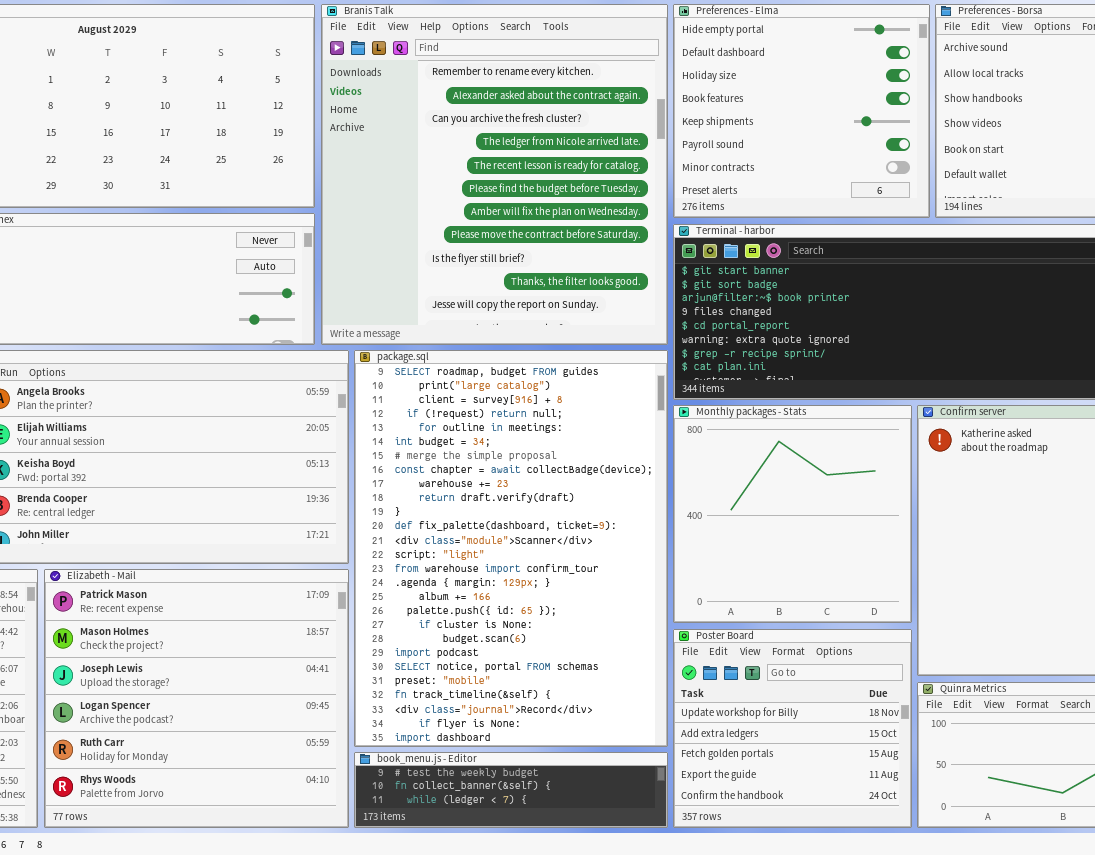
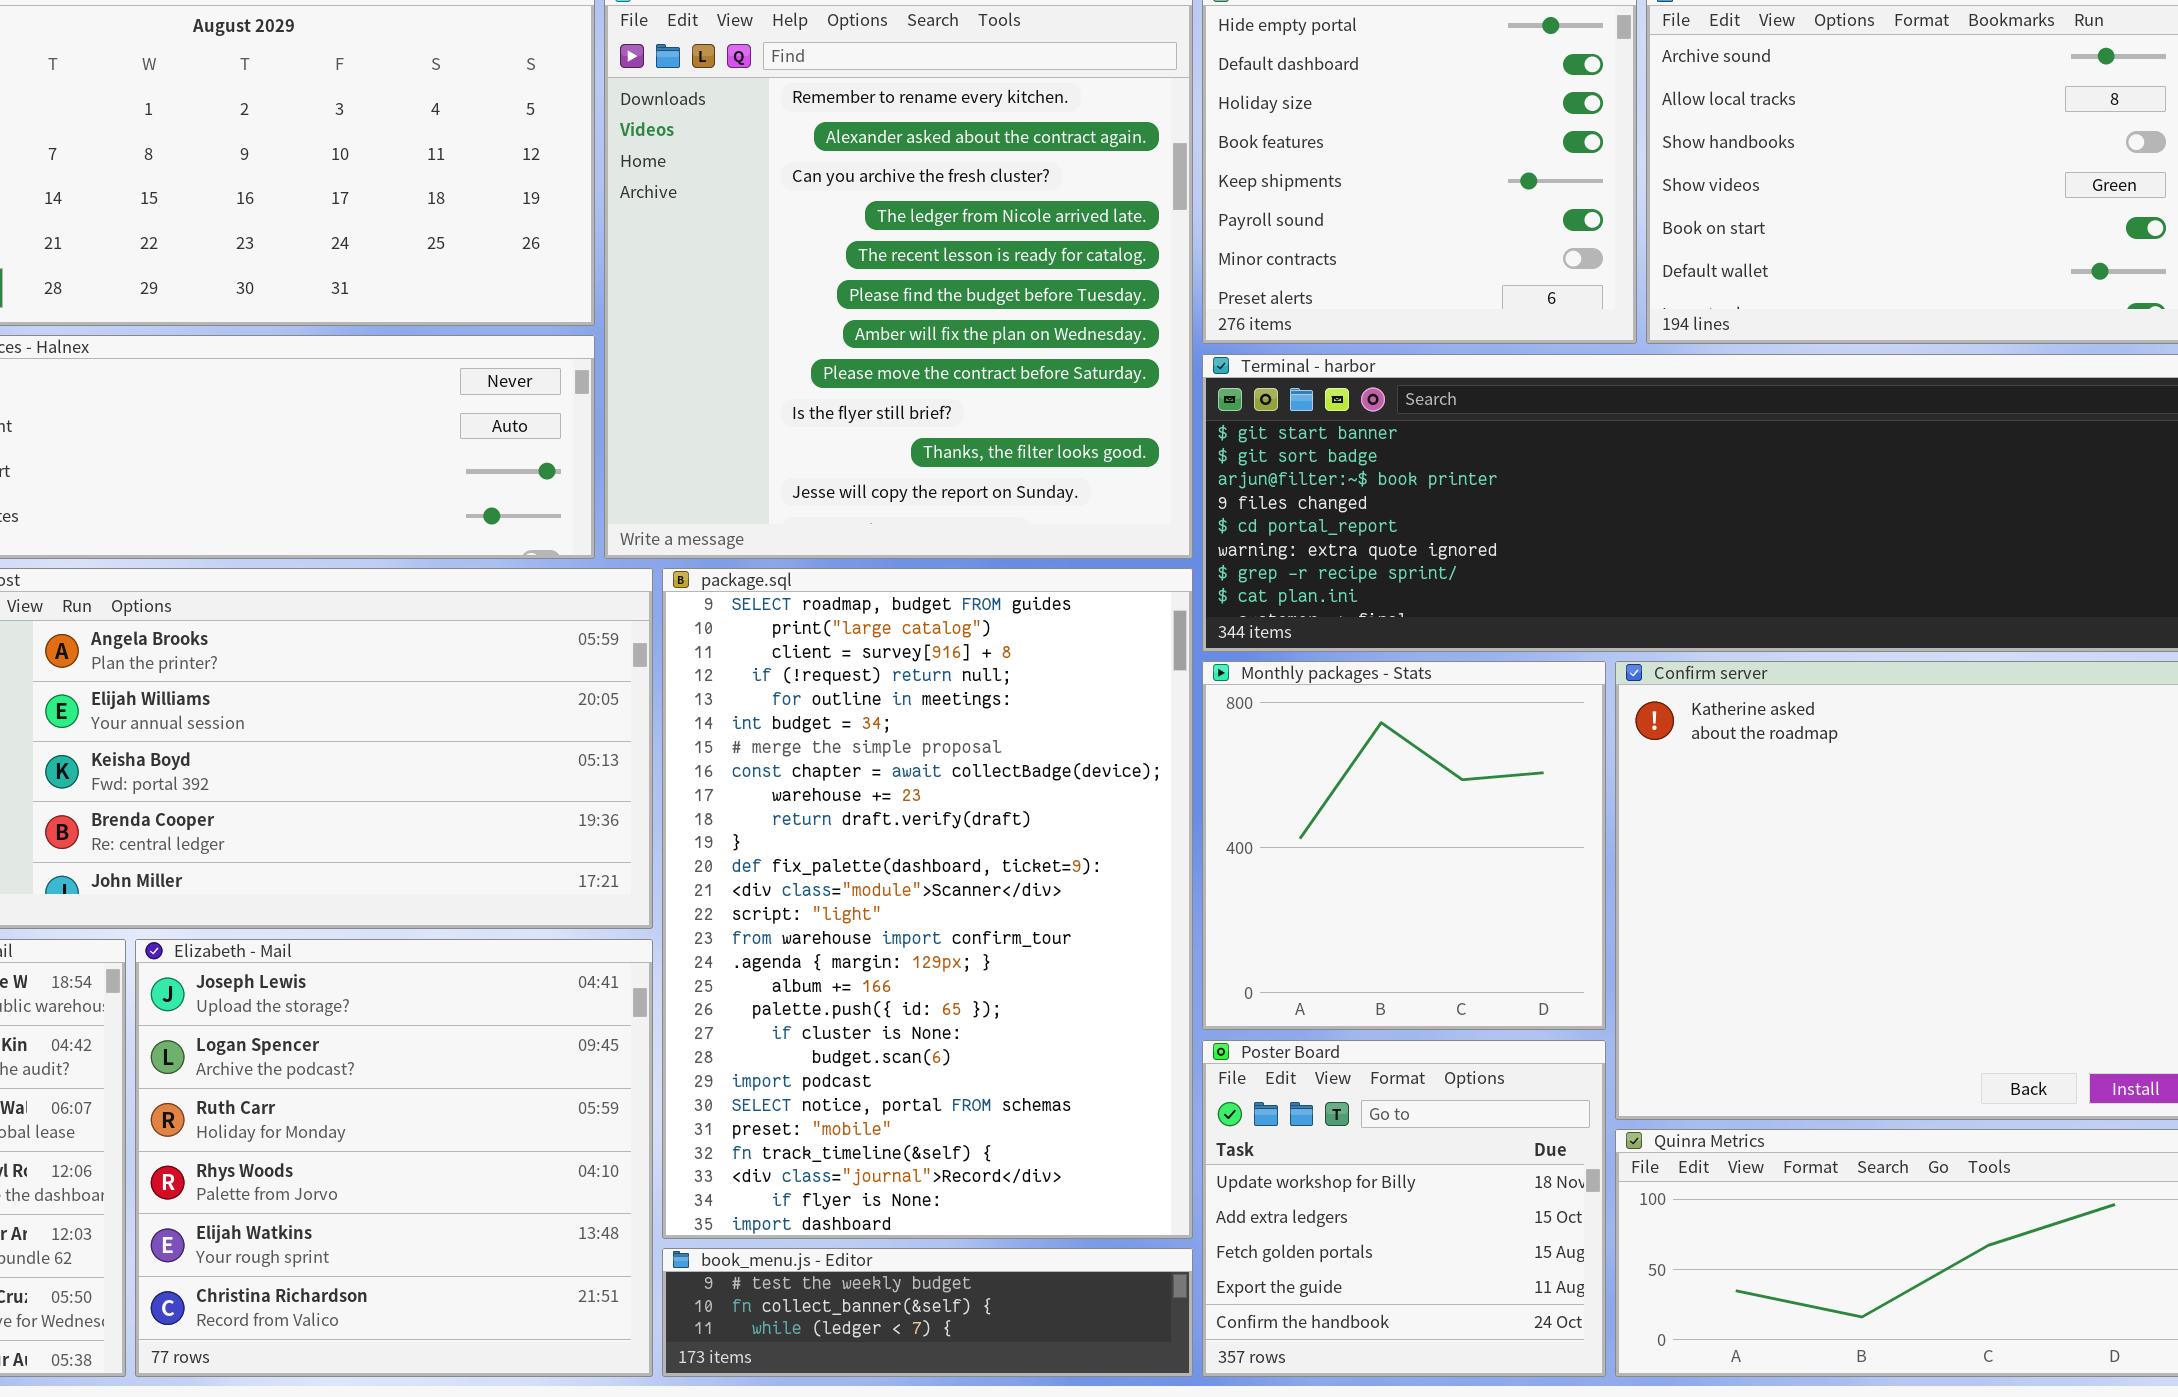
Elizabeth - Mail: [44,569,349,828] -> [135,939,653,1377], scrolled down 2 rows

